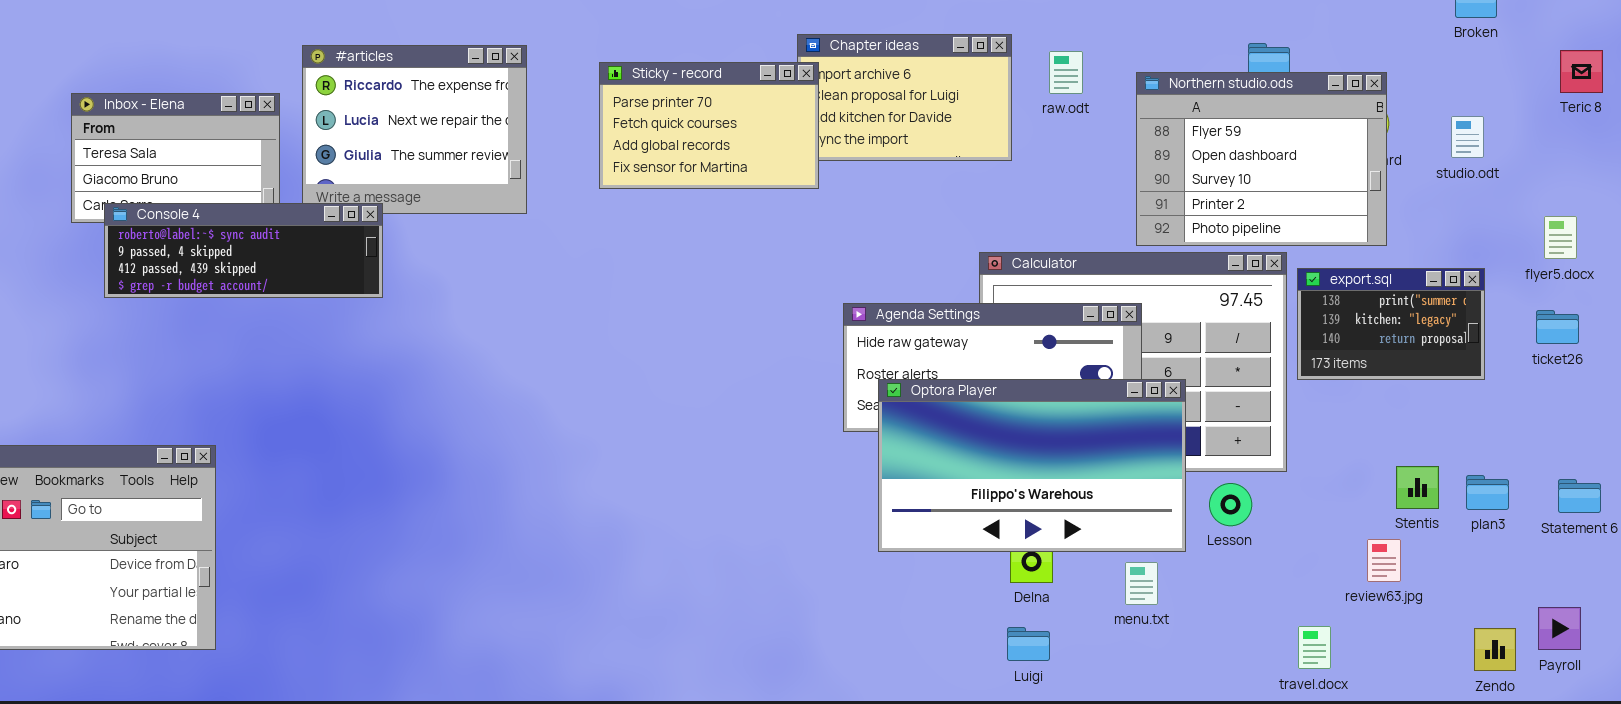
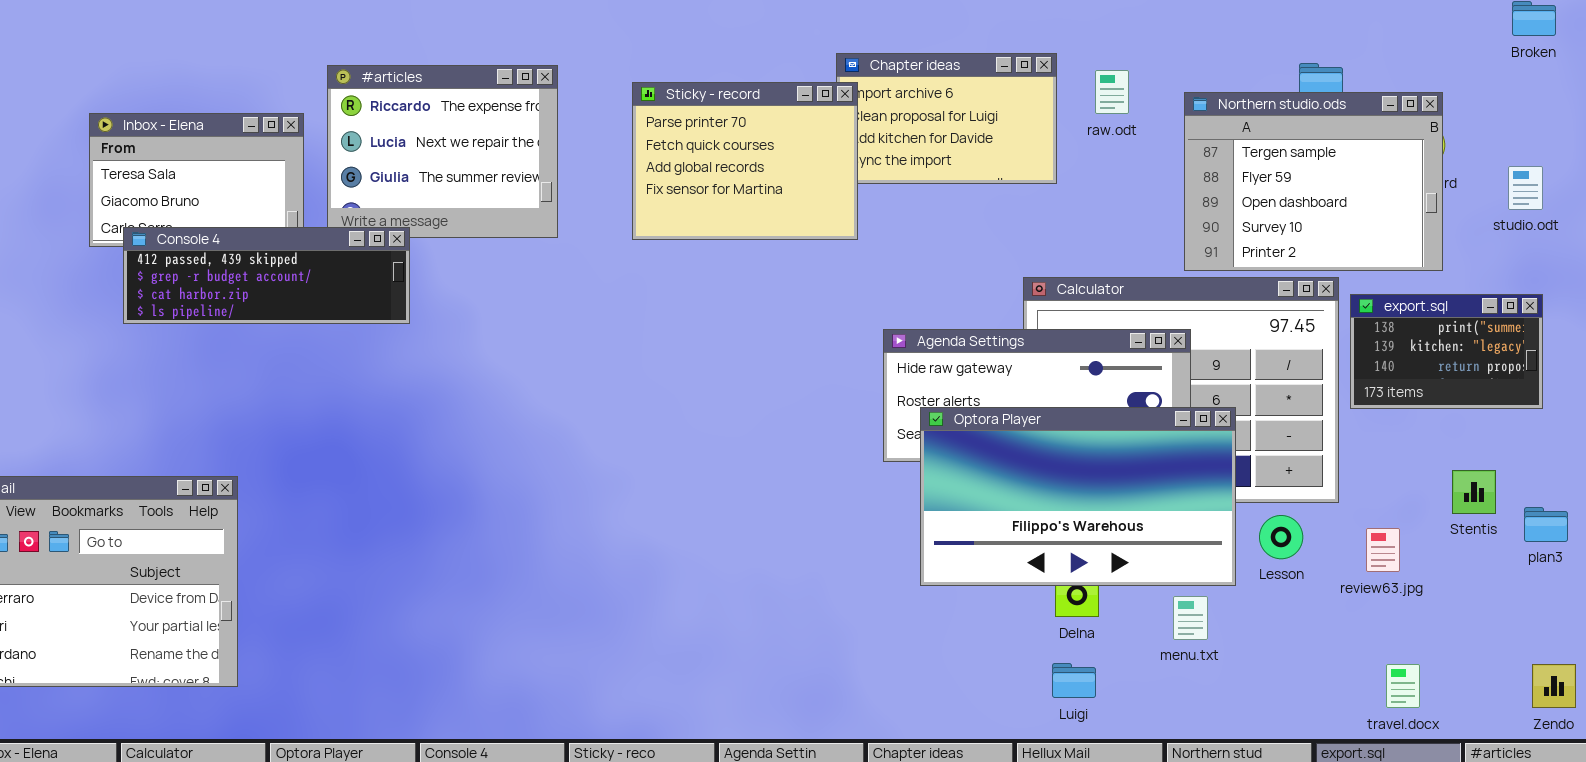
Sticky - record: [599,62,819,189] -> [632,82,858,240], resized
Northern studio.ods: [1136,72,1387,246] -> [1184,92,1443,271], scrolled up 1 row
studio.odt: [1451,116,1484,158] -> [1508,166,1543,210], moved
Console 4: [104,203,383,298] -> [123,227,410,324], scrolled down 2 rows
Stentis: [1396,466,1439,509] -> [1452,470,1496,514], moved
review63.jpg: [1367,539,1401,582] -> [1366,528,1400,572], moved
travel.docx: [1298,626,1331,669] -> [1386,664,1420,708], moved

